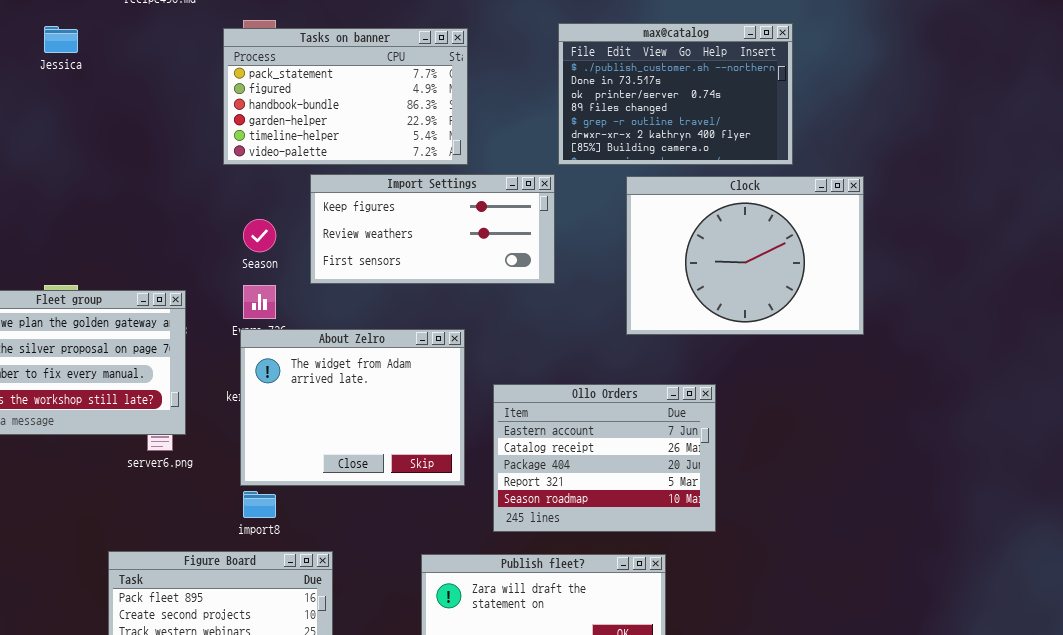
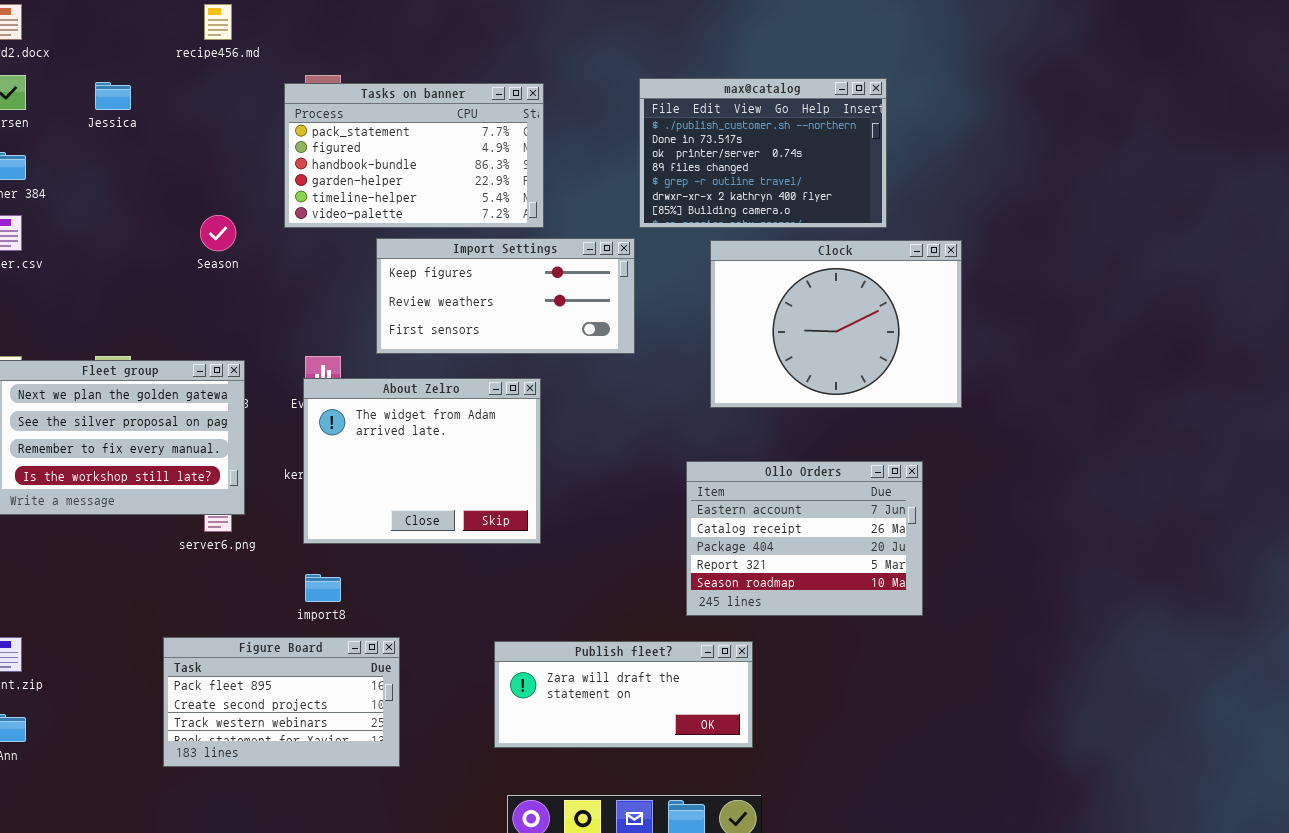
Season: [243,219,276,252] -> [200,215,236,251], moved
About Zelro: [240,329,465,486] -> [303,378,541,544], moved
Ollo Orders: [493,384,716,532] -> [686,461,923,616], moved

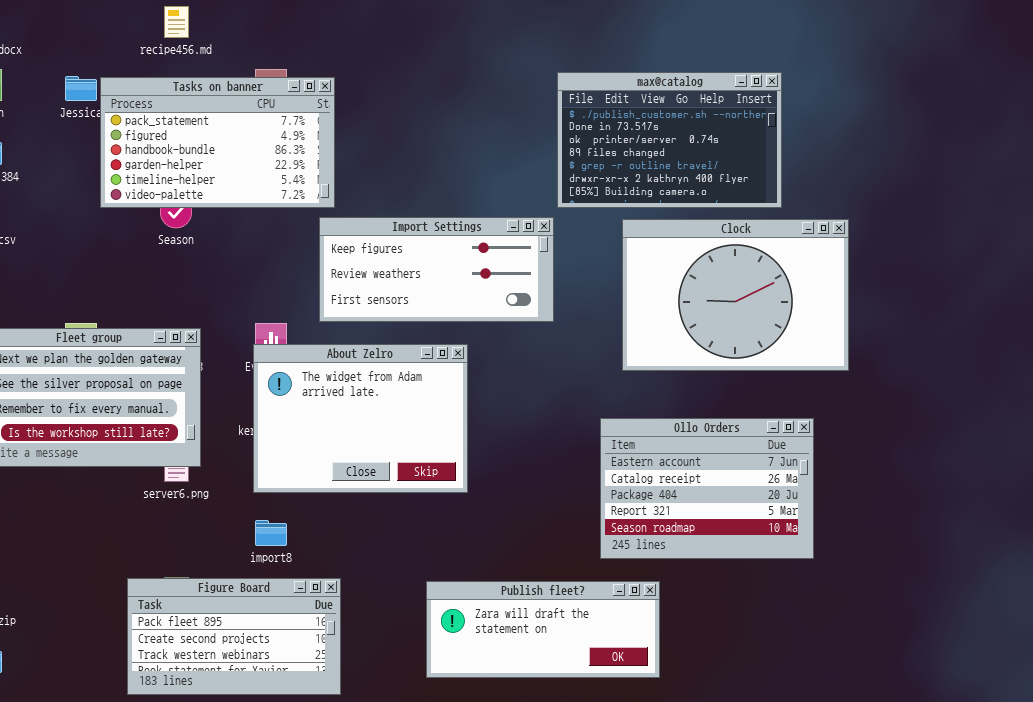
Tasks on banner: [284,83,544,228] -> [100,77,335,208], moved

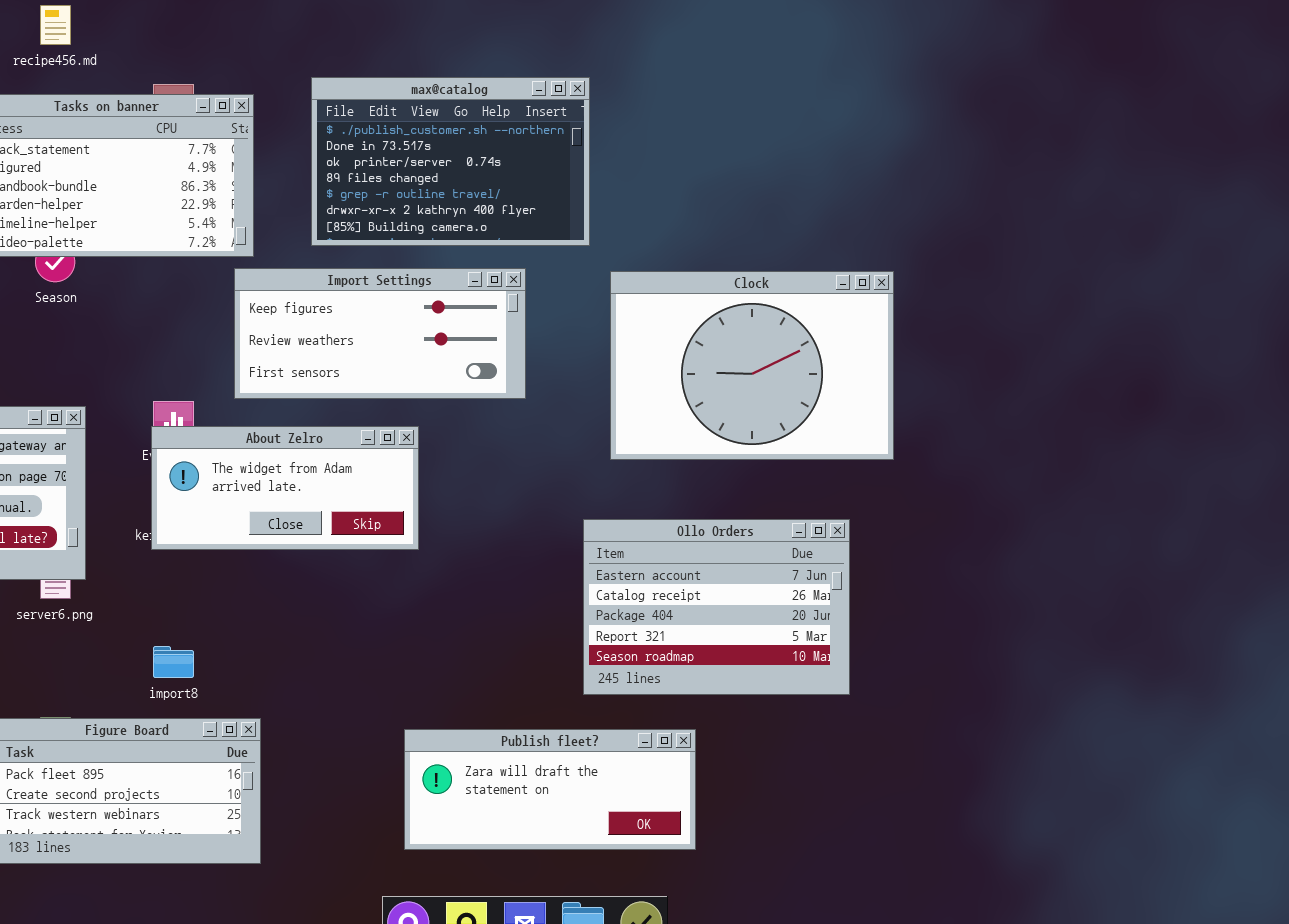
max@catalog: [557,72,782,208] -> [311,77,590,246], moved
About Zelro: [253,344,468,493] -> [151,426,419,550], resized
Publish fleet?: [426,581,660,678] -> [404,729,696,850], moved

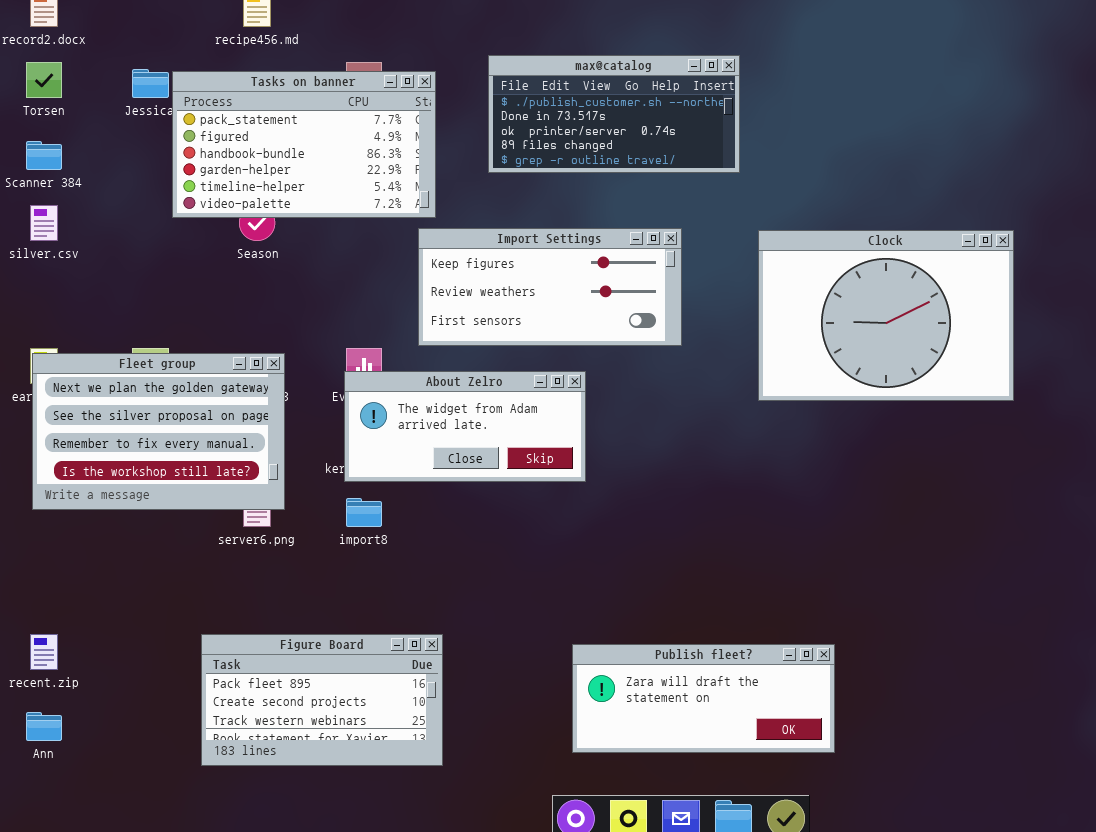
max@catalog: [311,77,590,246] -> [488,55,740,173], resized
Ollo Orders: [583,519,850,695] -> none, closed
import8: [153,646,194,678] -> [346,498,382,527], moved

